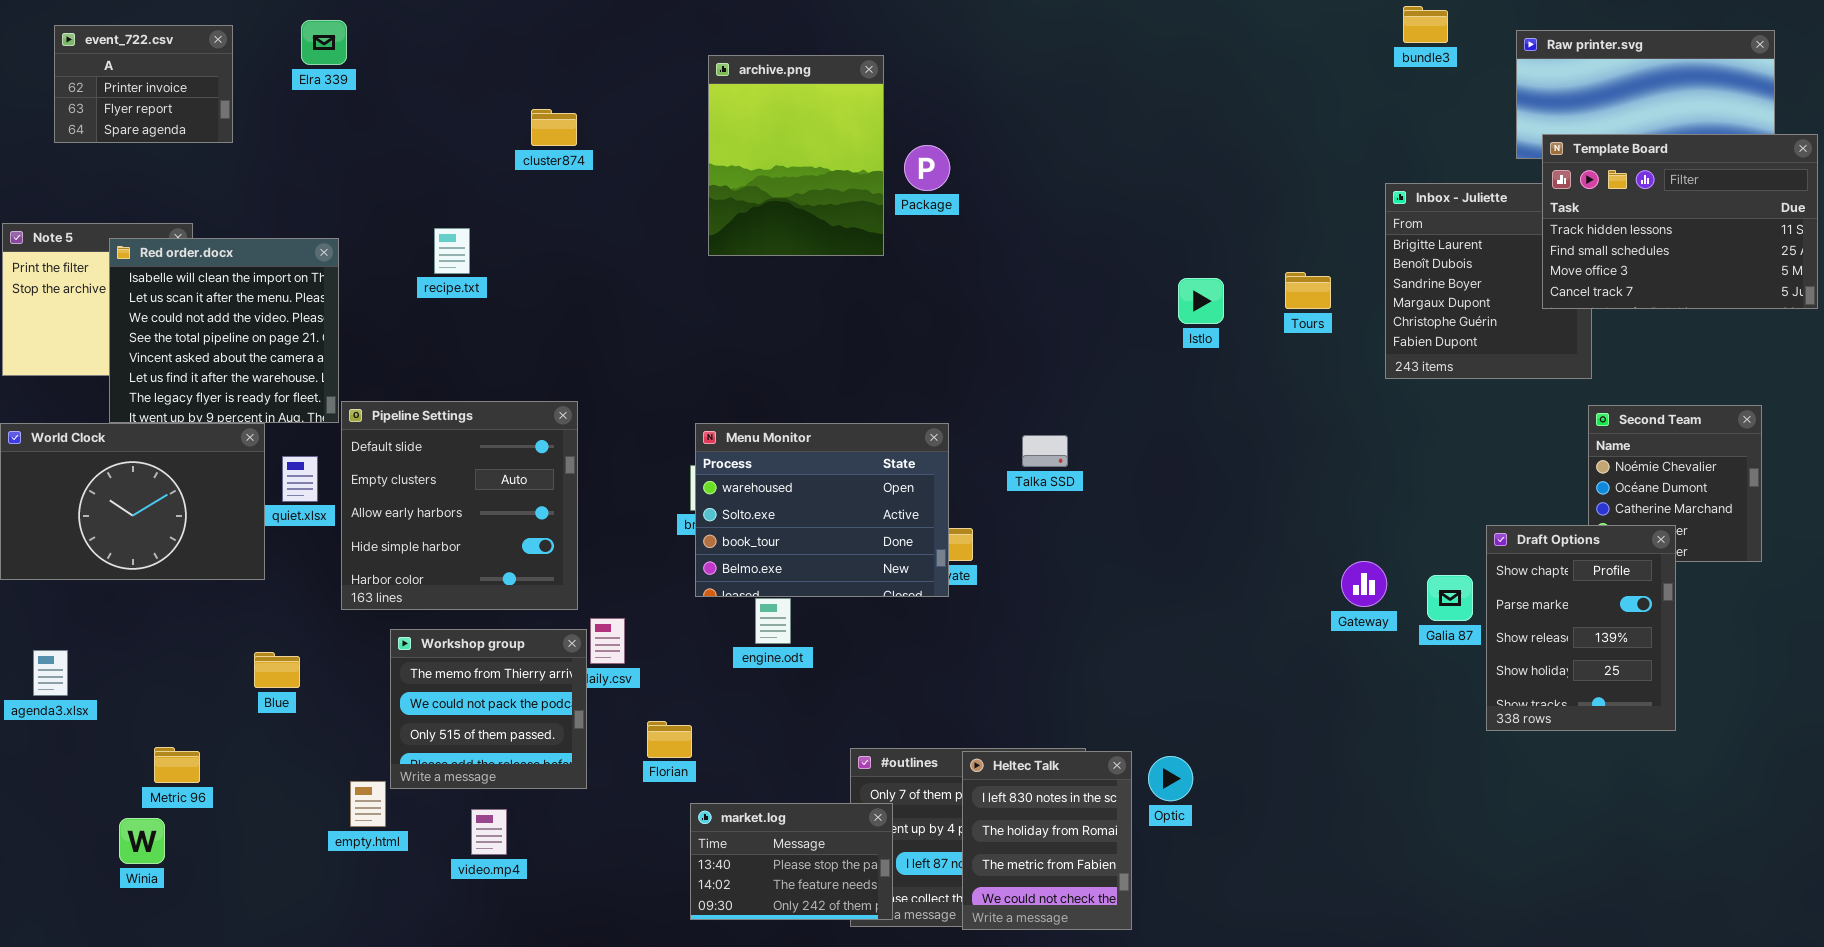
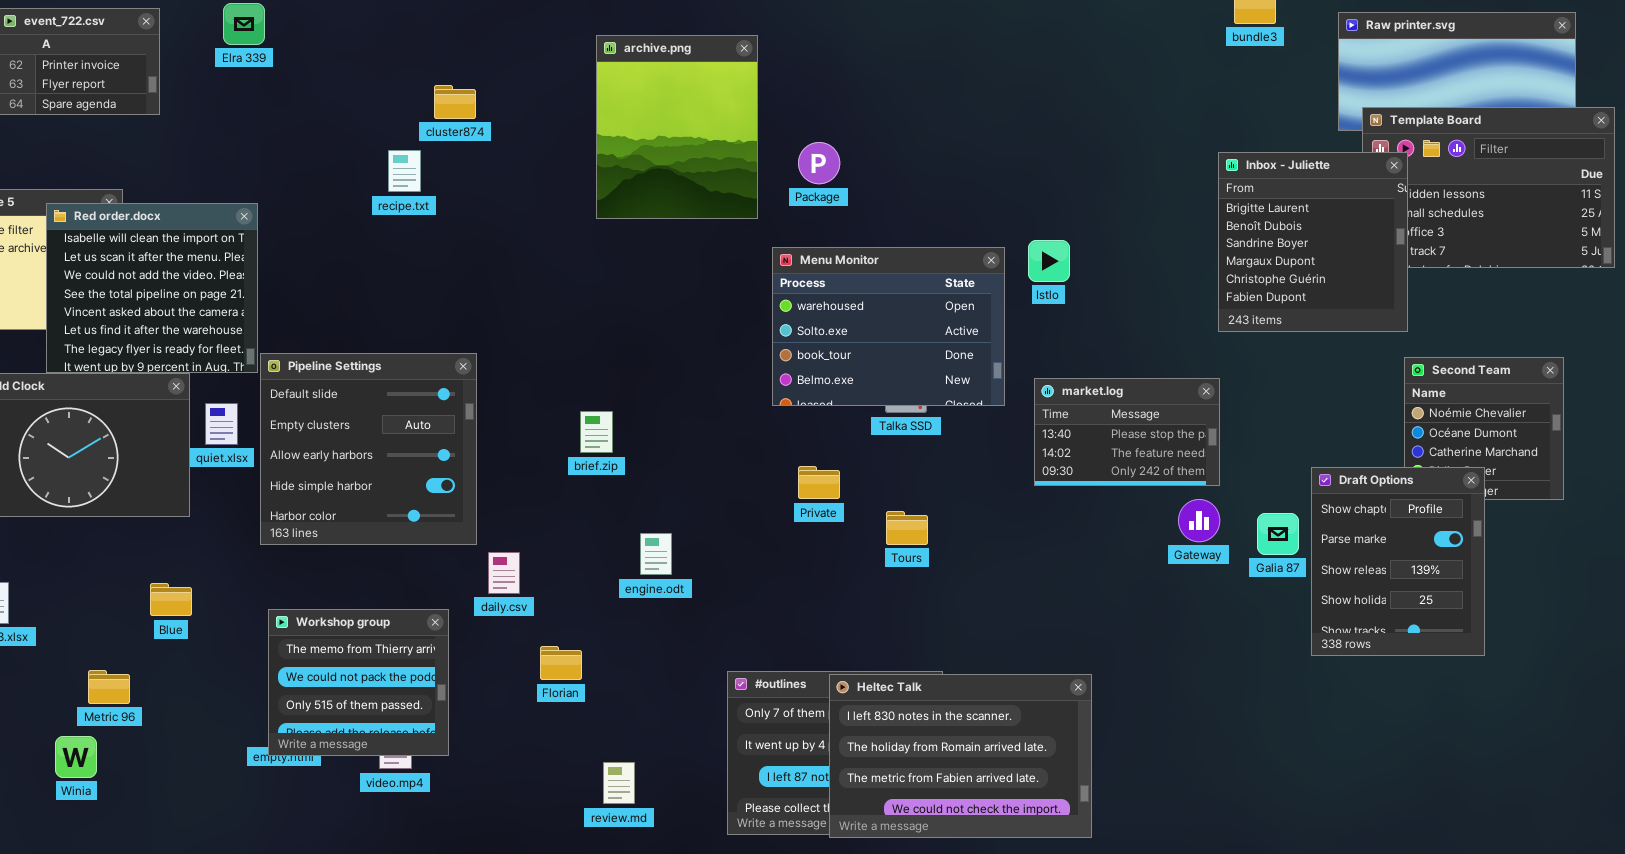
Package: [904,145,950,191] -> [798,142,840,184], moved
Inbox - Juliette: [1385,183,1592,379] -> [1218,152,1408,332], raised
recipe.txt: [434,228,470,274] -> [388,150,421,192], moved
Tours: [1285,272,1331,309] -> [886,511,928,545], moved
Menu Monitor: [695,423,949,597] -> [772,247,1005,406], moved
Workshop group: [390,629,587,789] -> [268,609,449,756], moved
Blue: [254,652,300,688] -> [150,583,192,616], moved
Heltec Talk: [962,751,1132,930] -> [829,674,1092,838], resized
market.log: [690,803,893,920] -> [1034,378,1220,486], moved

